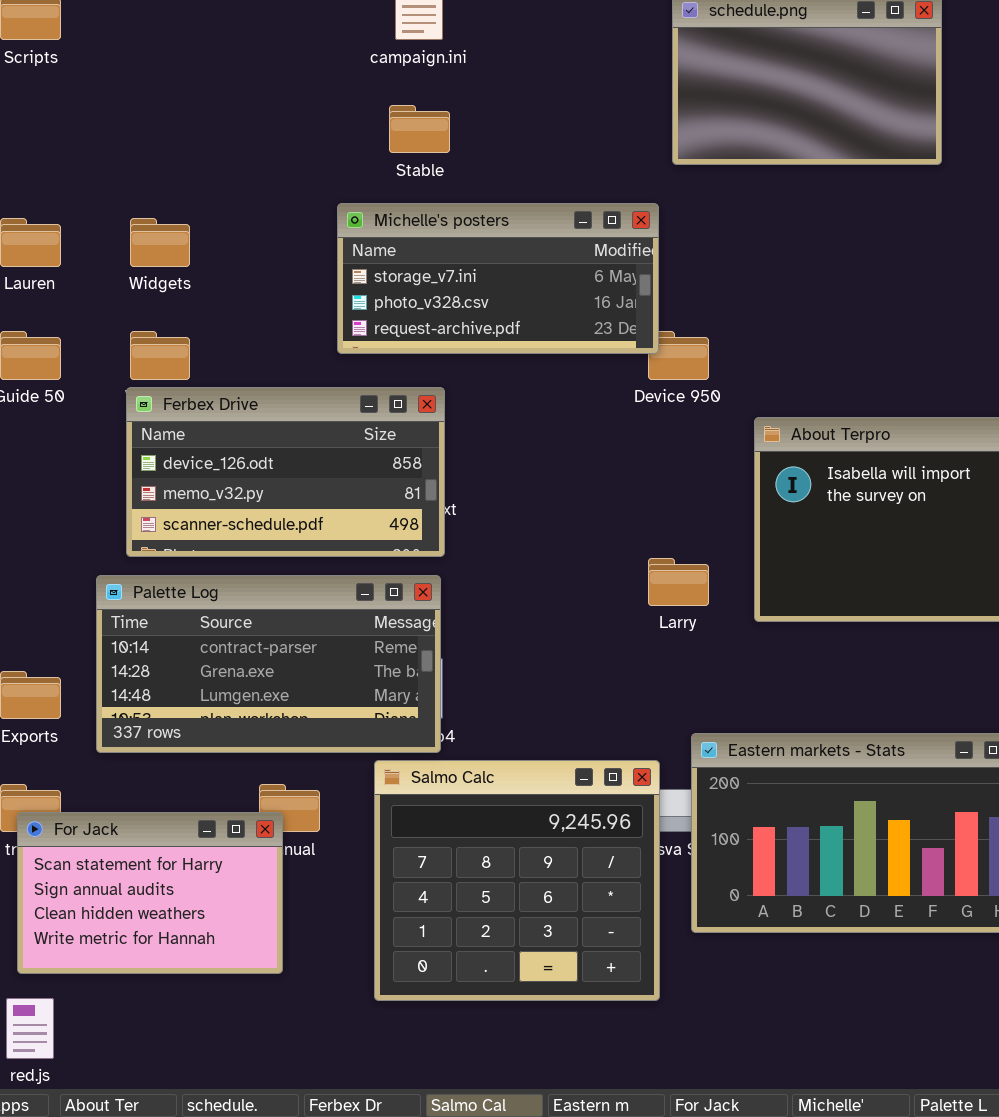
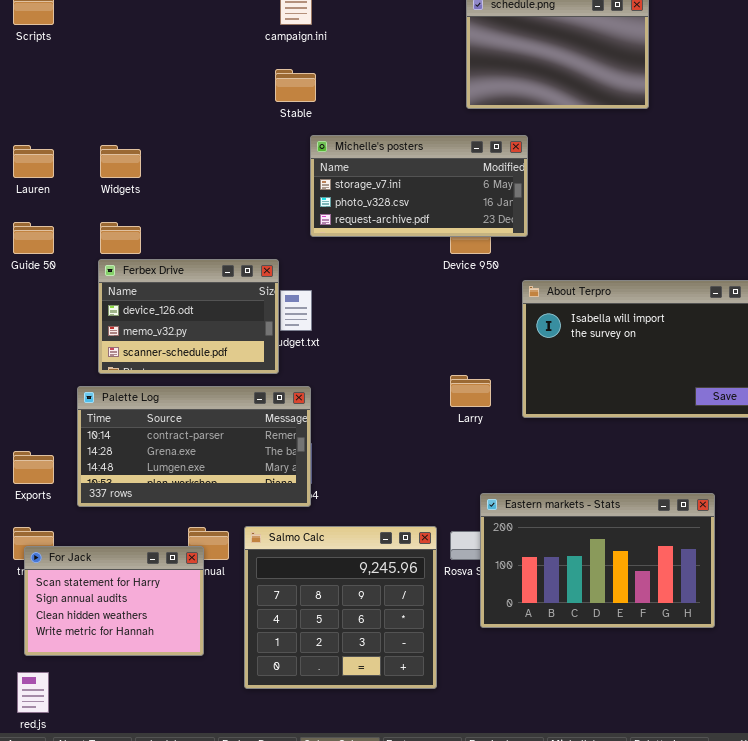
Michelle's posters: [337,203,659,354] -> [310,135,528,237], moved
Ferbex Drive: [126,387,445,557] -> [98,259,279,374], resized
Salmo Calc: [374,760,660,1001] -> [244,526,437,689], moved

